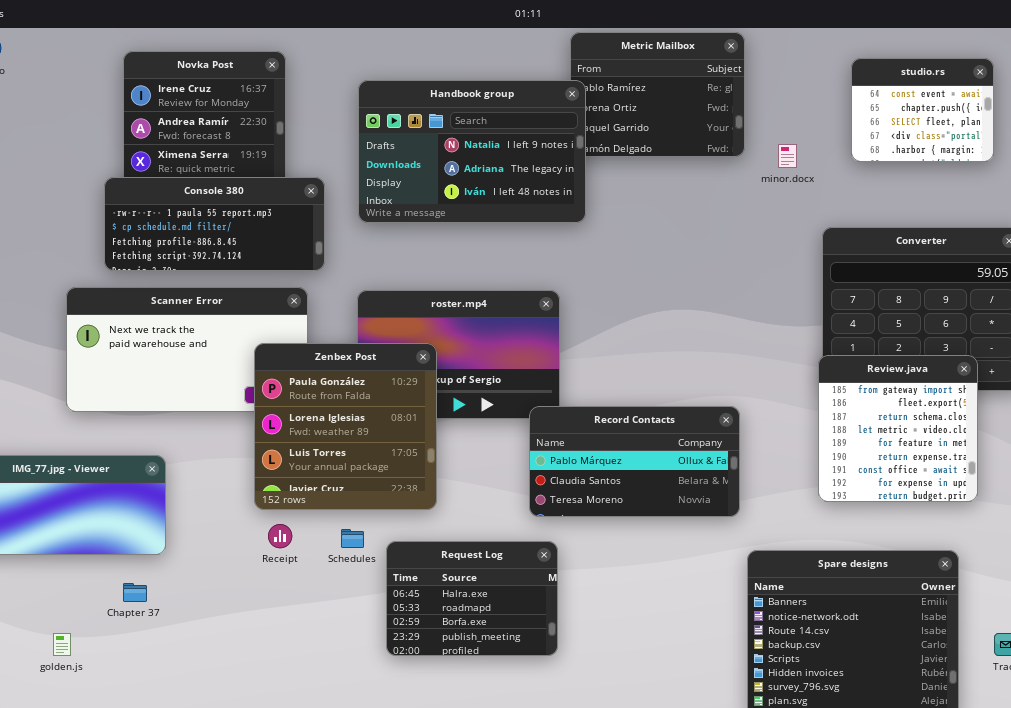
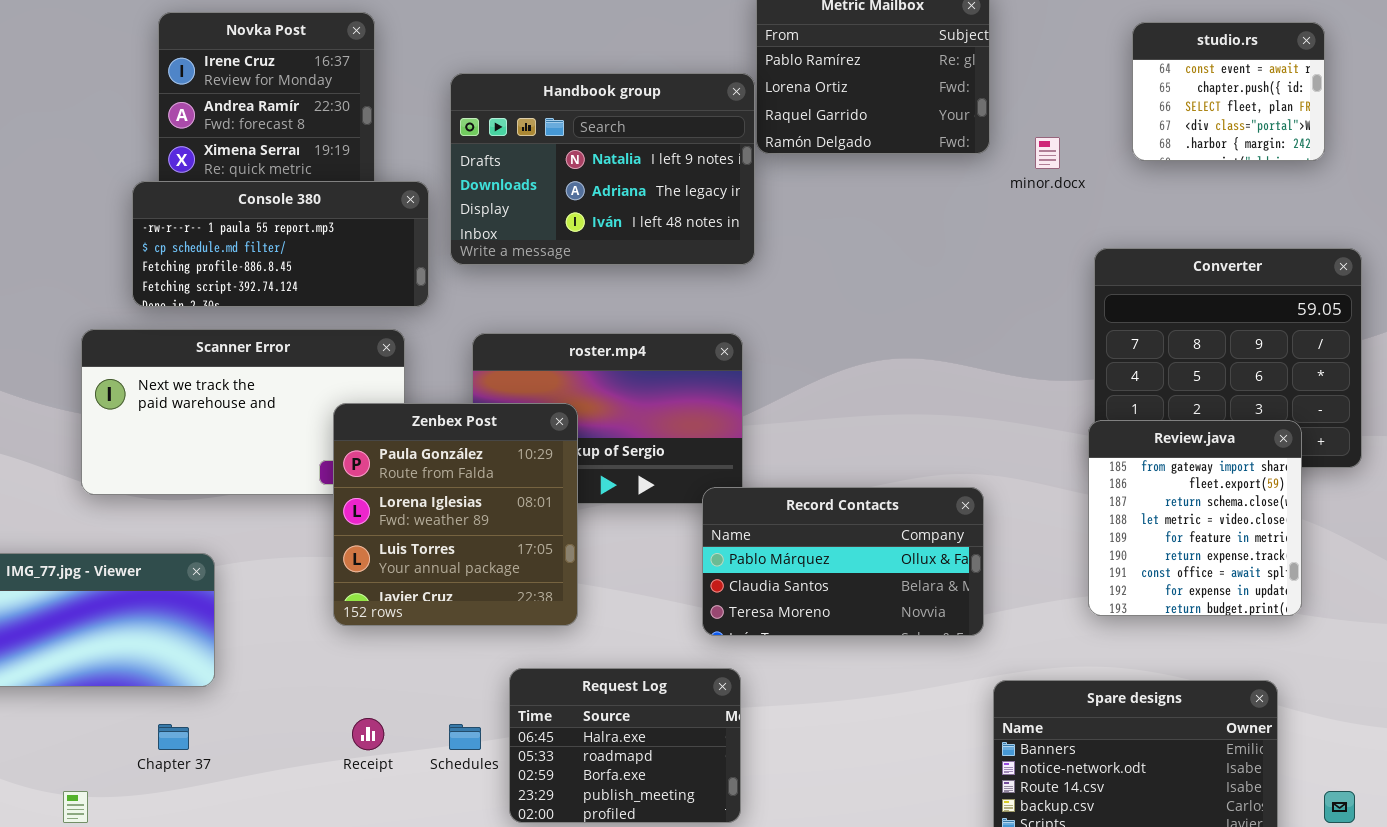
Handbook group: [358,80,586,223] -> [450,73,755,265], moved
Receipt: [268,524,292,548] -> [352,718,384,750], moved
Schedules: [341,529,364,548] -> [449,724,481,750], moved

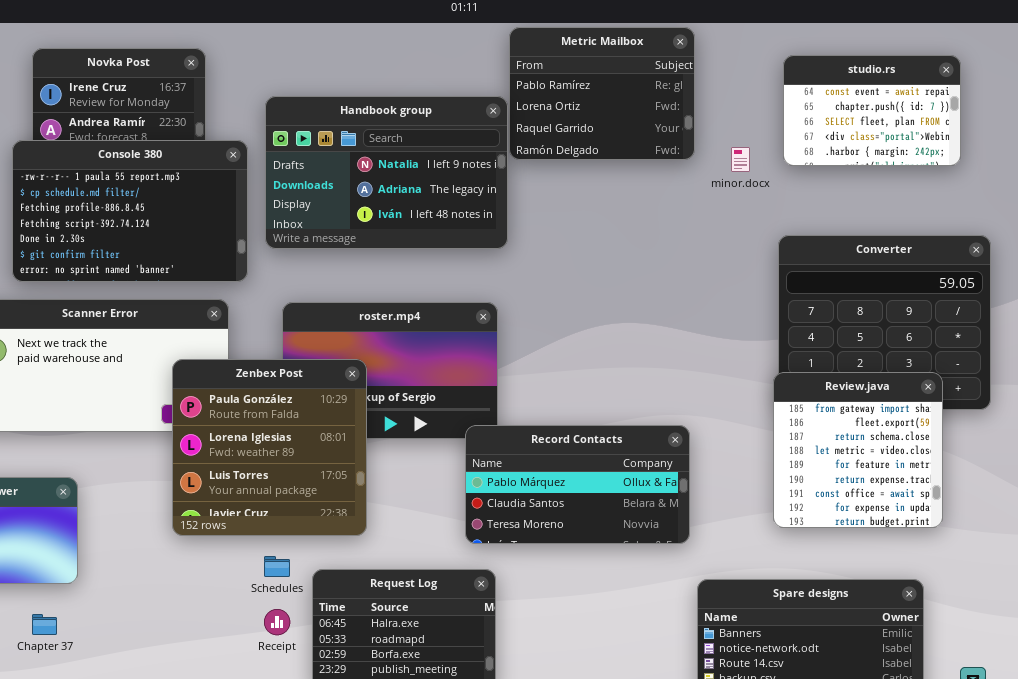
studio.rs: [1132,22,1325,161] -> [783,55,961,166], resized
Console 380: [132,181,429,307] -> [12,140,248,282], resized
Receipt: [352,718,384,750] -> [264,609,290,635], moved
Schedules: [449,724,481,750] -> [264,556,290,577], moved

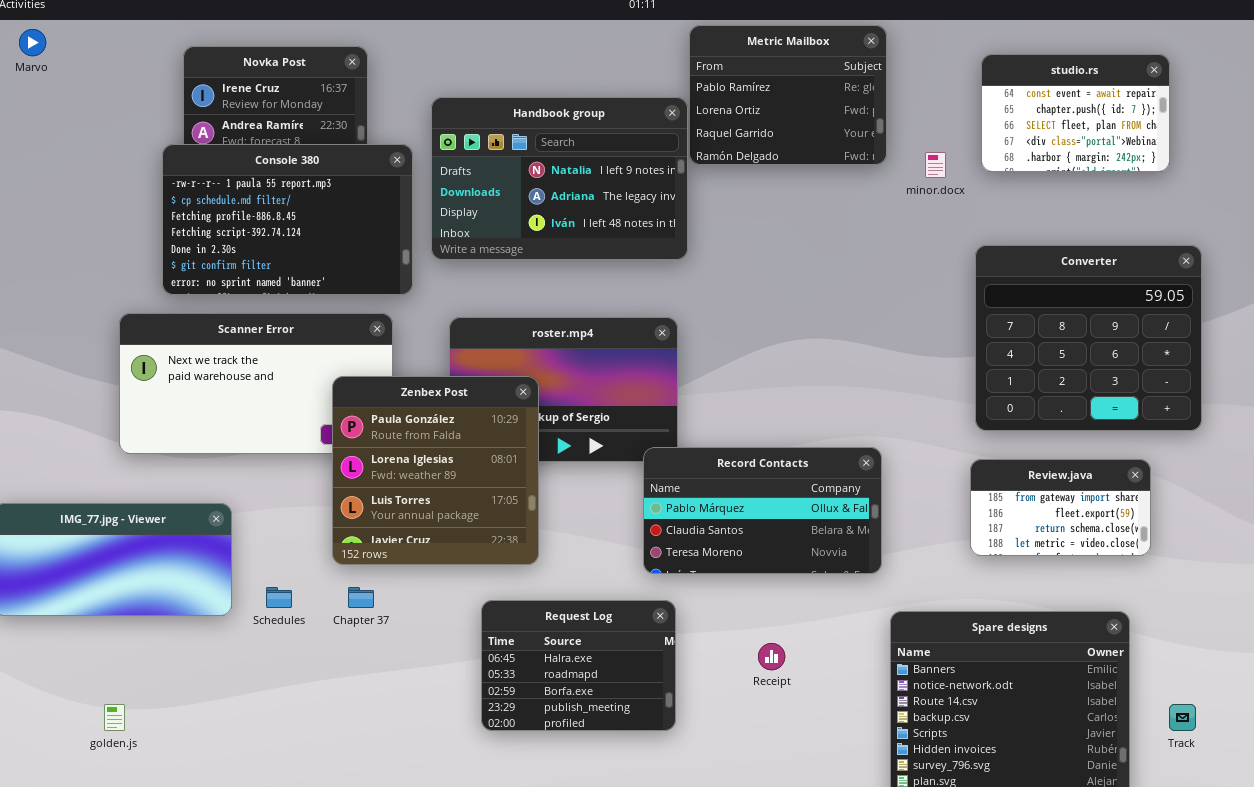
Review.java: [773,372,943,528] -> [970,459,1151,556], resized
Schedules: [264,556,290,577] -> [266,587,292,608], moved
Receipt: [264,609,290,635] -> [758,643,785,670], moved
Chapter 37: [32,614,57,635] -> [348,587,374,608], moved

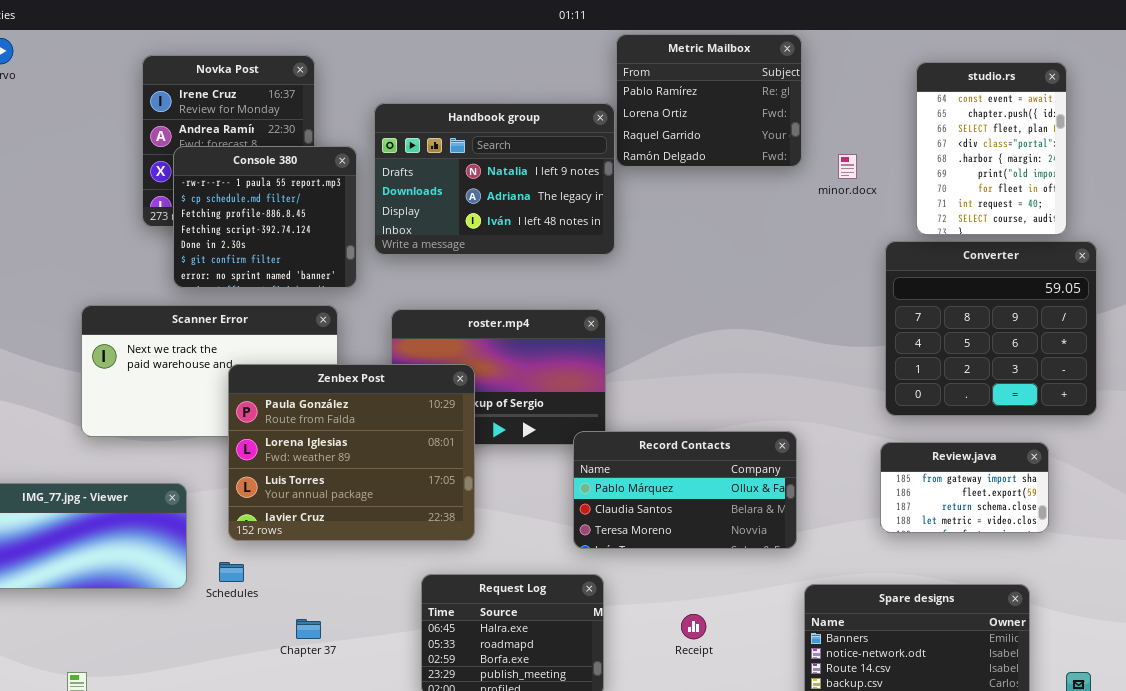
studio.rs: [981,54,1170,172] -> [916,62,1067,235], resized
Console 380: [162,144,413,295] -> [173,146,357,288], resized
Zenbex Post: [332,376,539,565] -> [228,364,475,541], resized
Chapter 37: [348,587,374,608] -> [296,619,321,639], moved

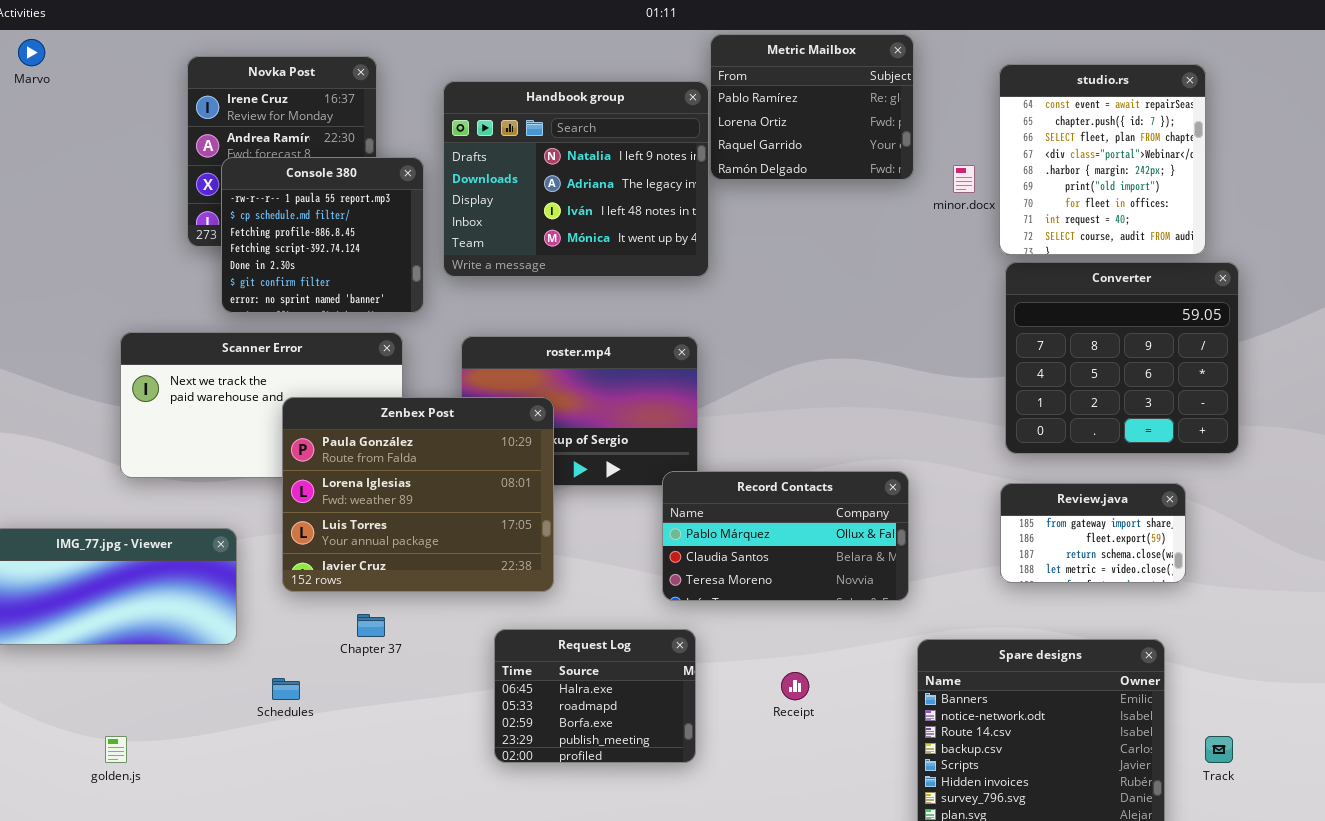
studio.rs: [916,62,1067,235] -> [999,64,1206,255], resized
Handbook group: [374,103,615,255] -> [443,81,709,277], resized
Schedules: [219,562,244,582] -> [272,678,300,700], moved
Chapter 37: [296,619,321,639] -> [357,614,385,637], moved

